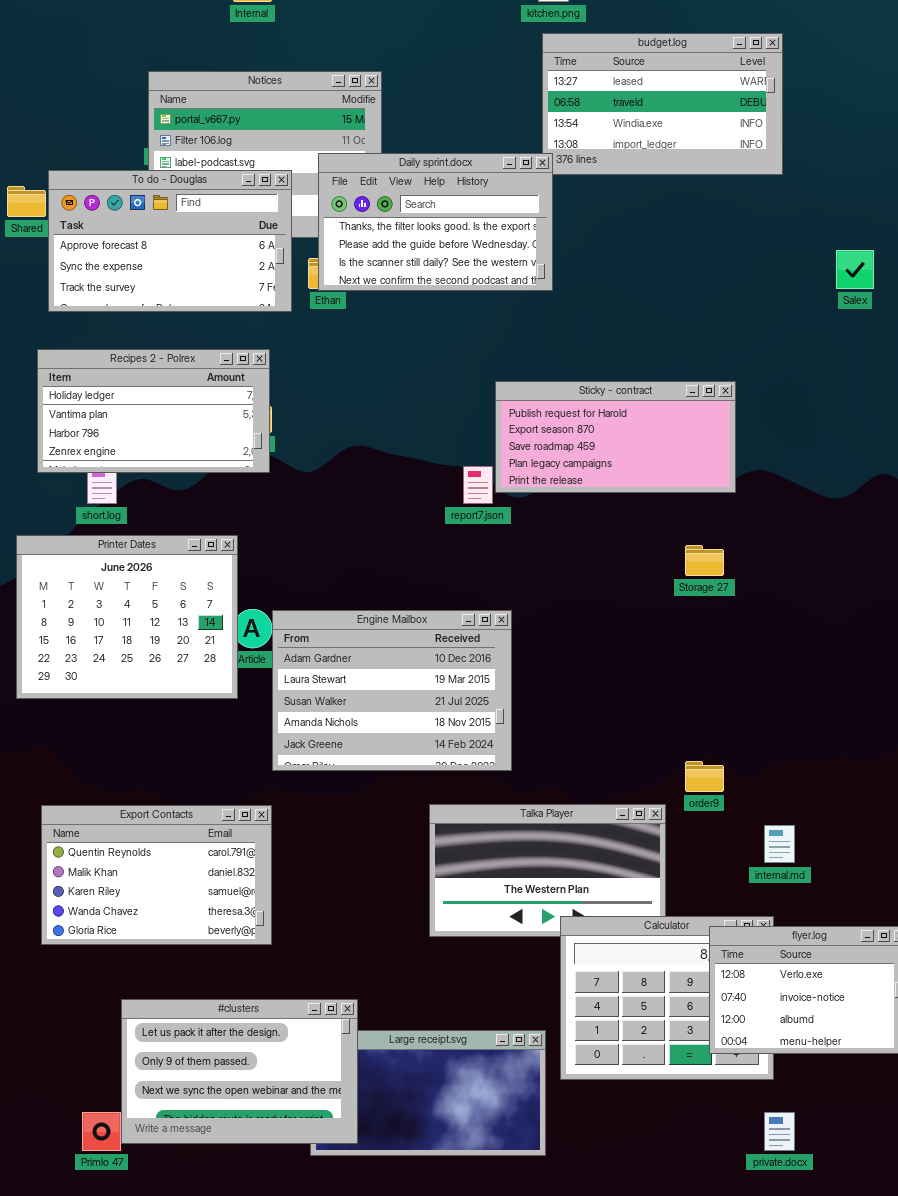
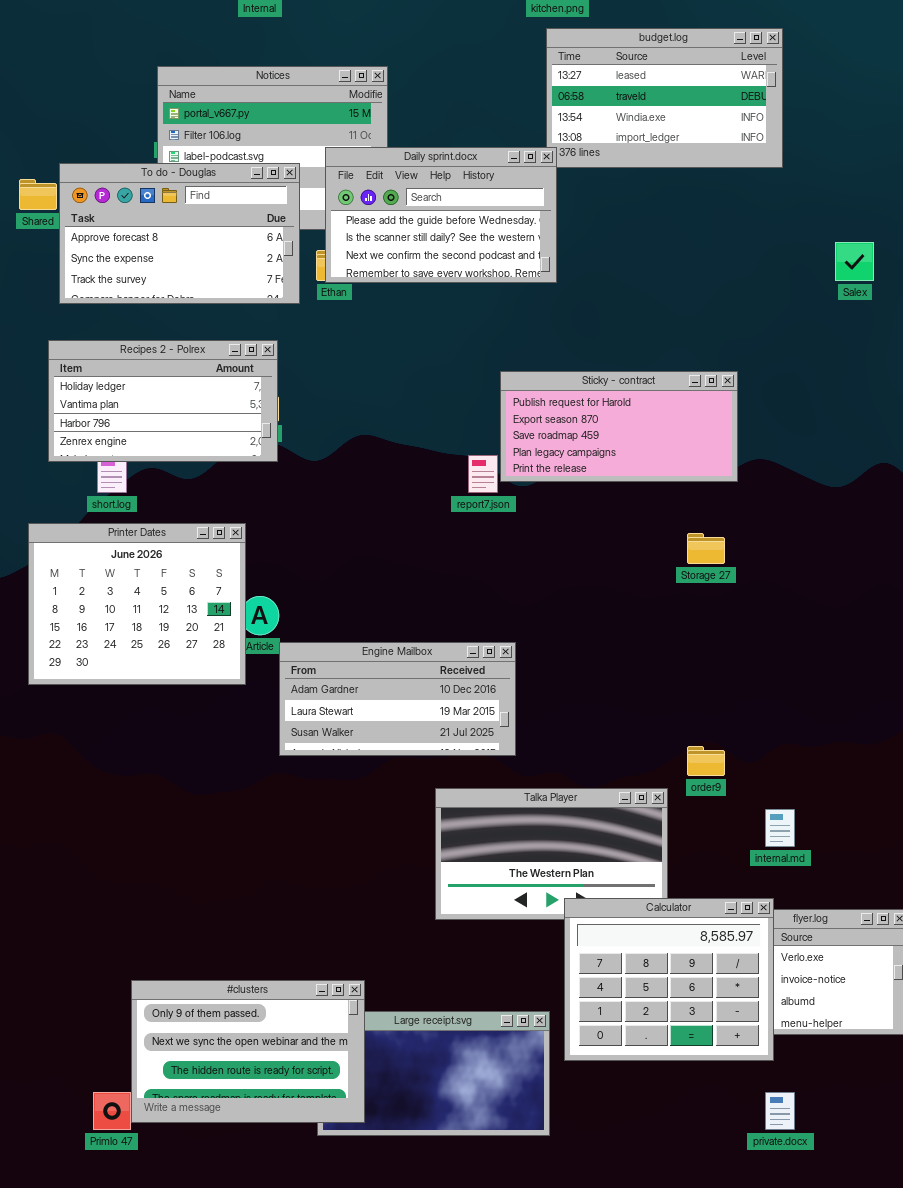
Daily sprint.docx: [318,153,553,291] -> [325,147,557,283], scrolled down 1 row
Engine Mailbox: [272,610,512,771] -> [279,642,516,756], resized
Export Contacts: [41,805,272,945] -> none, closed
Calculator: [560,916,774,1080] -> [564,898,774,1061], raised
#clusters: [121,999,358,1144] -> [131,980,365,1123], scrolled down 1 row

